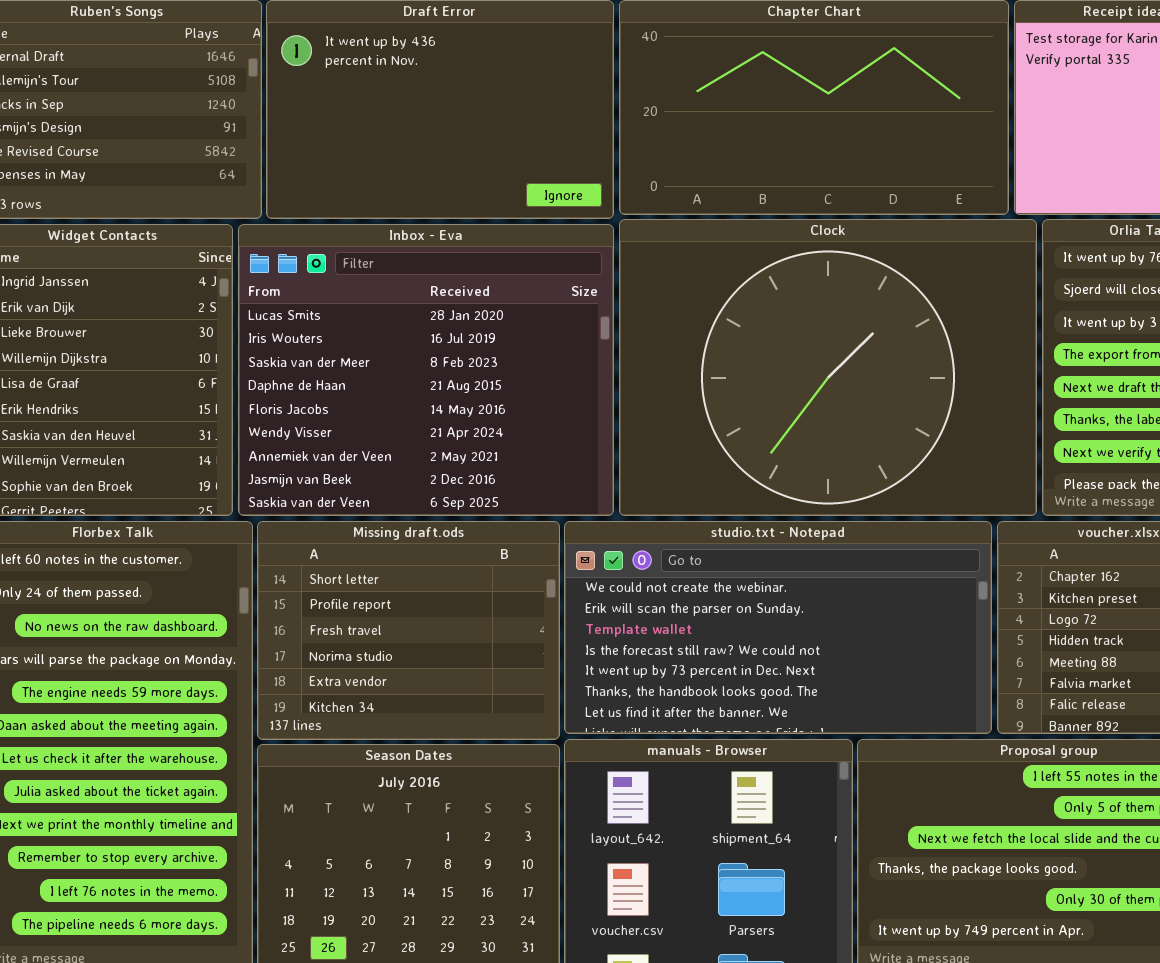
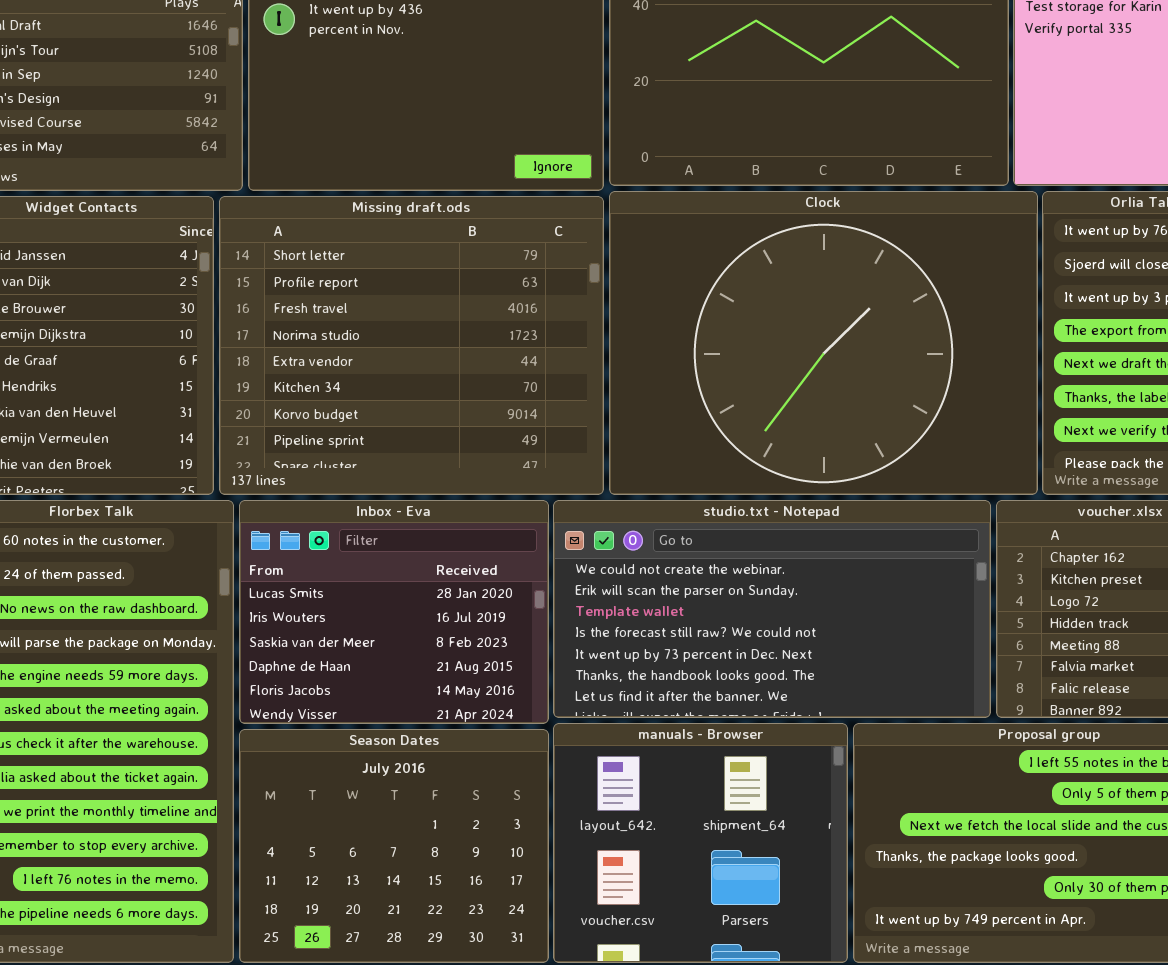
Inbox - Eva: [238,224,614,516] -> [239,500,549,724], moved, resized
Missing draft.ods: [257,521,560,740] -> [219,196,604,495], moved, resized

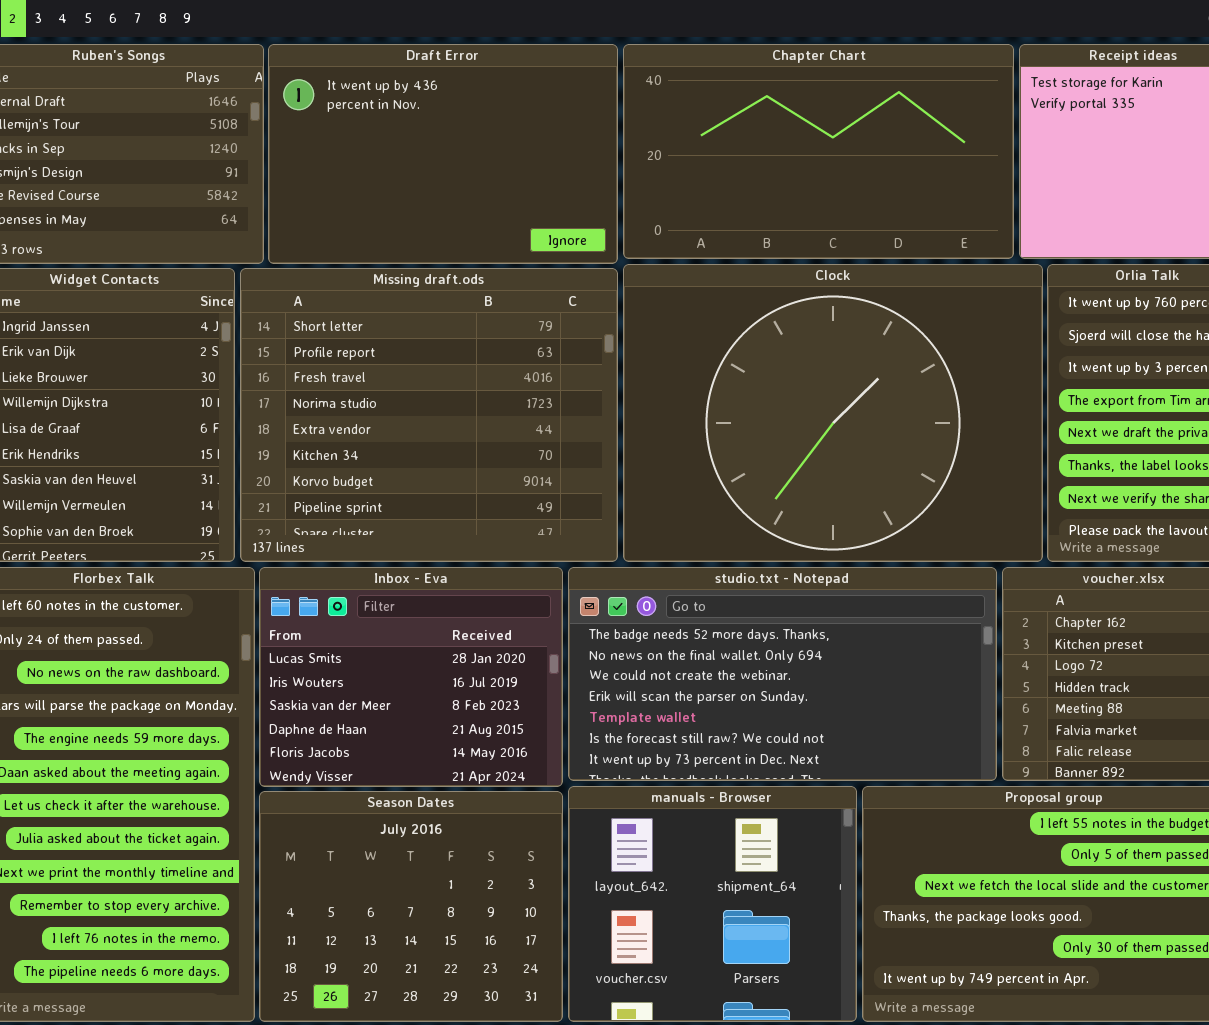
studio.txt - Notepad: [553,500,991,718] -> [568,567,997,781], scrolled up 2 rows

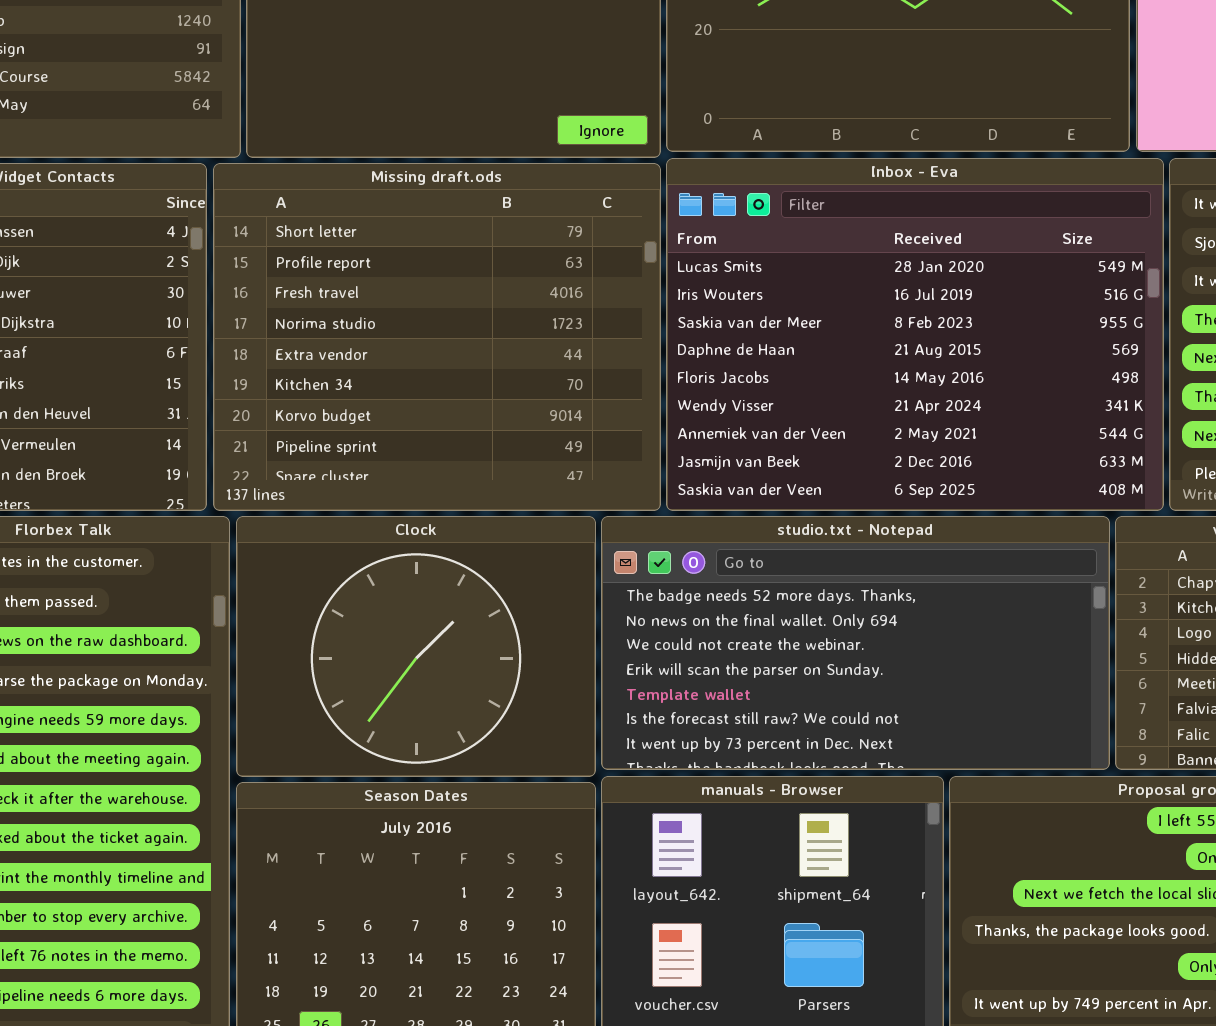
Clock: [623,264,1043,562] -> [236,516,596,777], moved, resized
Inbox - Eva: [259,567,563,787] -> [666,158,1164,511], moved, resized

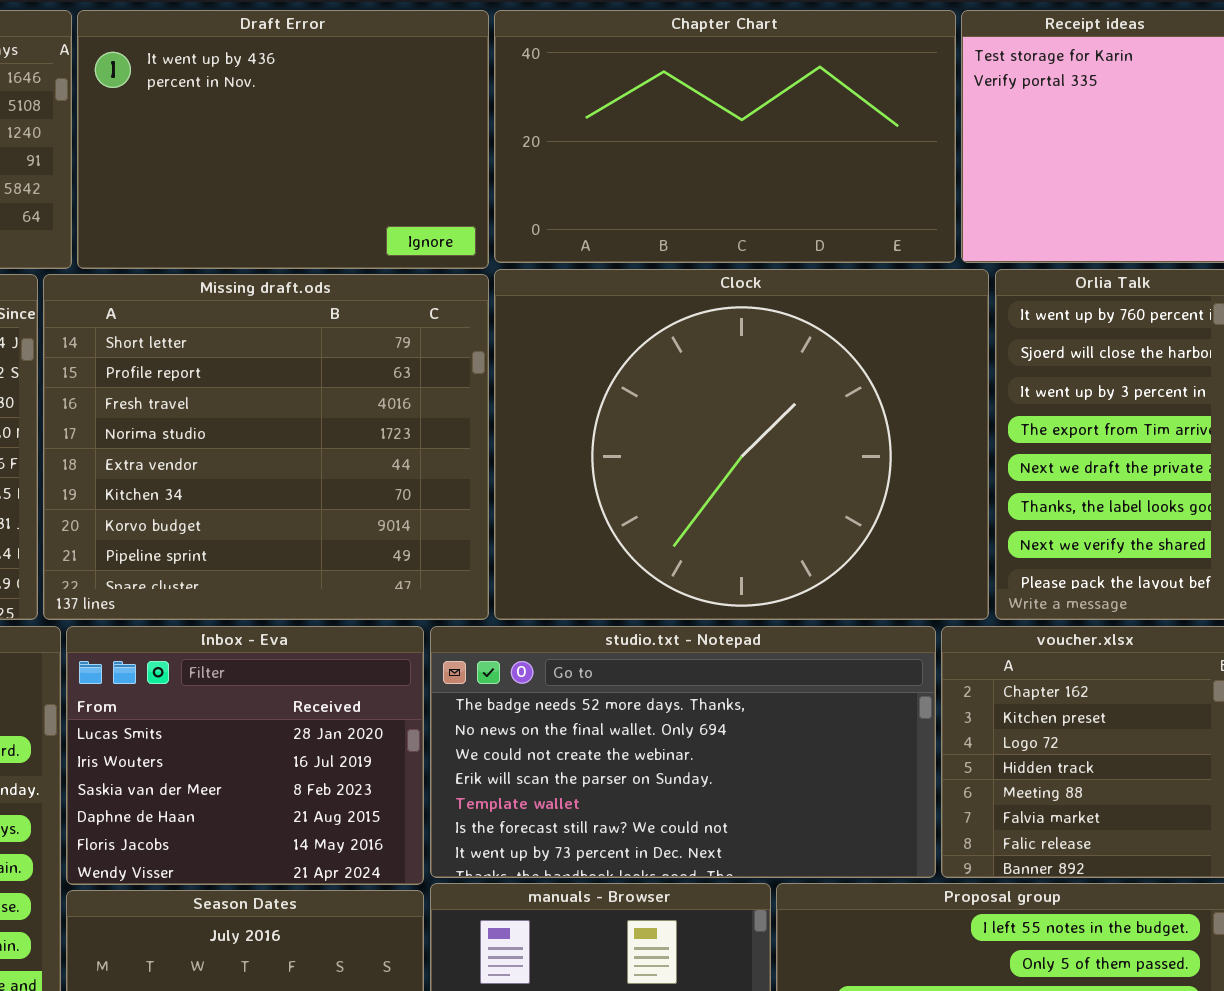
Inbox - Eva: [666,158,1164,511] -> [66,626,424,885], moved, resized
Clock: [236,516,596,777] -> [494,269,989,620], moved, resized

